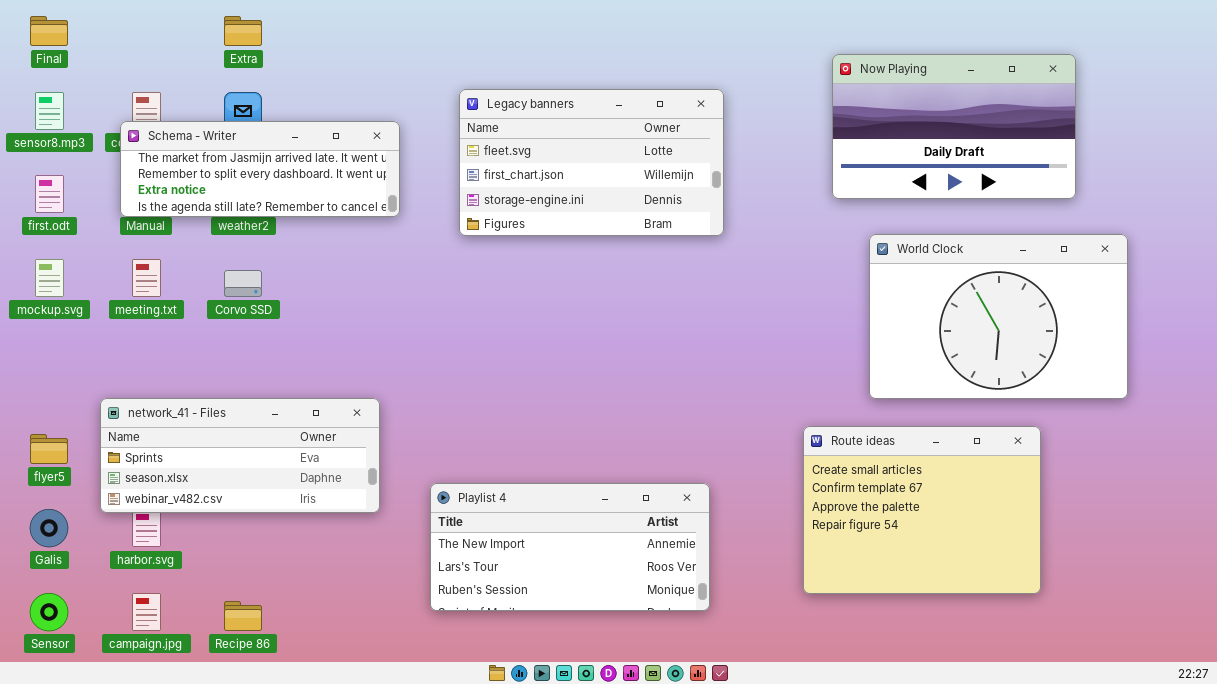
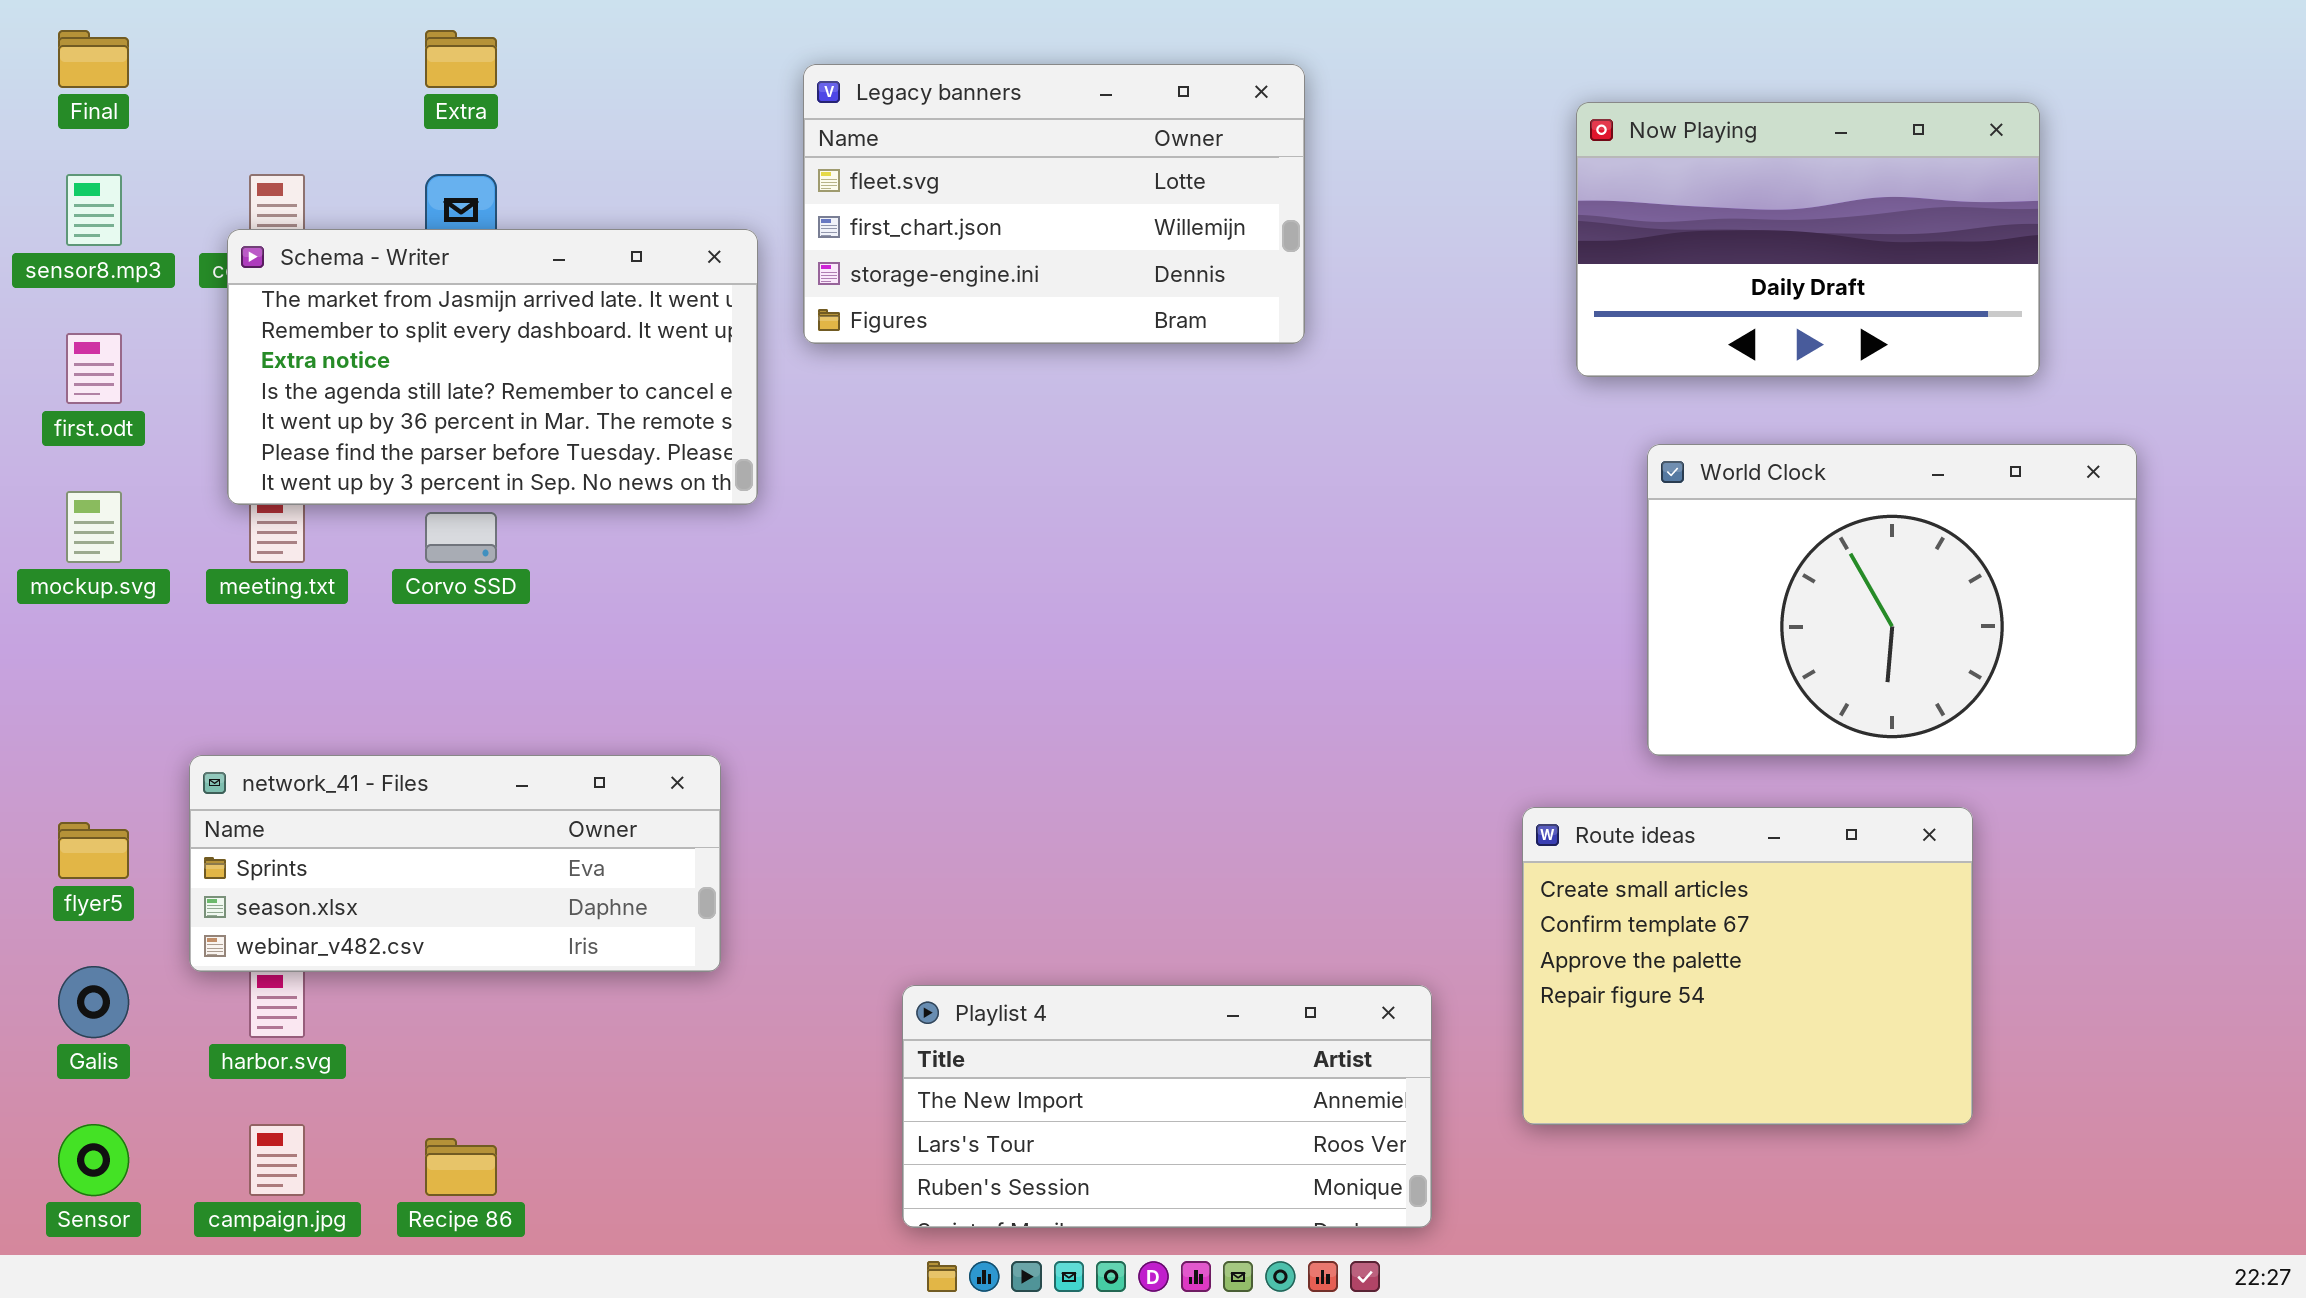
Legacy banners: [459,89,724,236] -> [803,64,1305,344], moved
Schema - Writer: [120,121,400,217] -> [227,229,758,505], resized
Playlist 4: [430,483,710,611] -> [902,985,1432,1228], moved

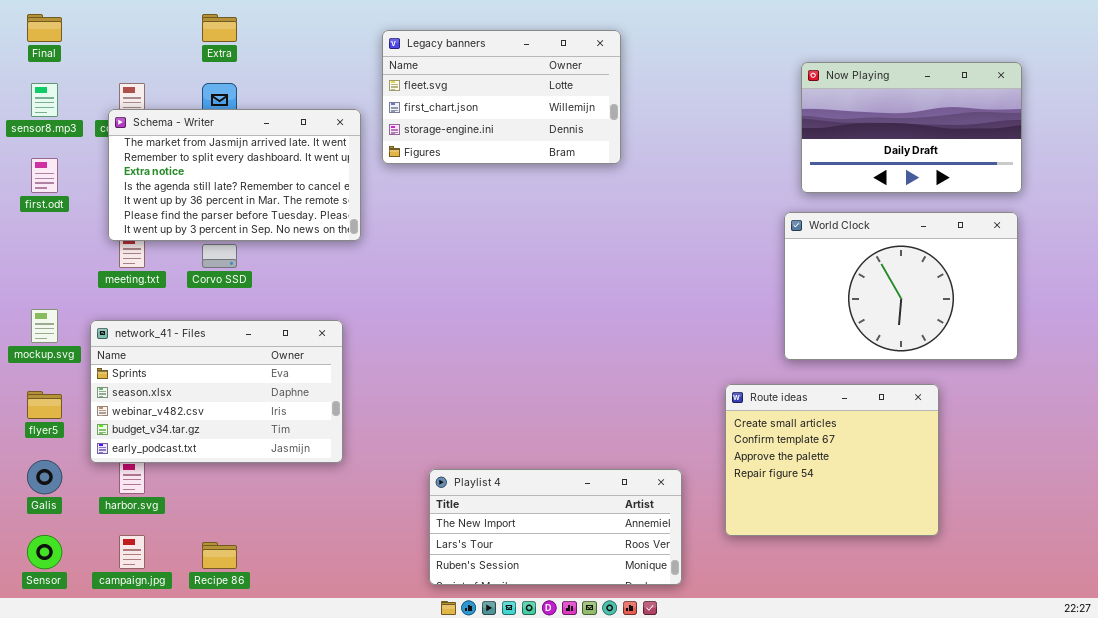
Now Playing: [1576,102,2040,377] -> [801,62,1022,193], moved
mockup.svg: [66,491,122,563] -> [31,309,58,343], moved
network_41 - Files: [189,755,721,972] -> [90,320,343,463], resized

